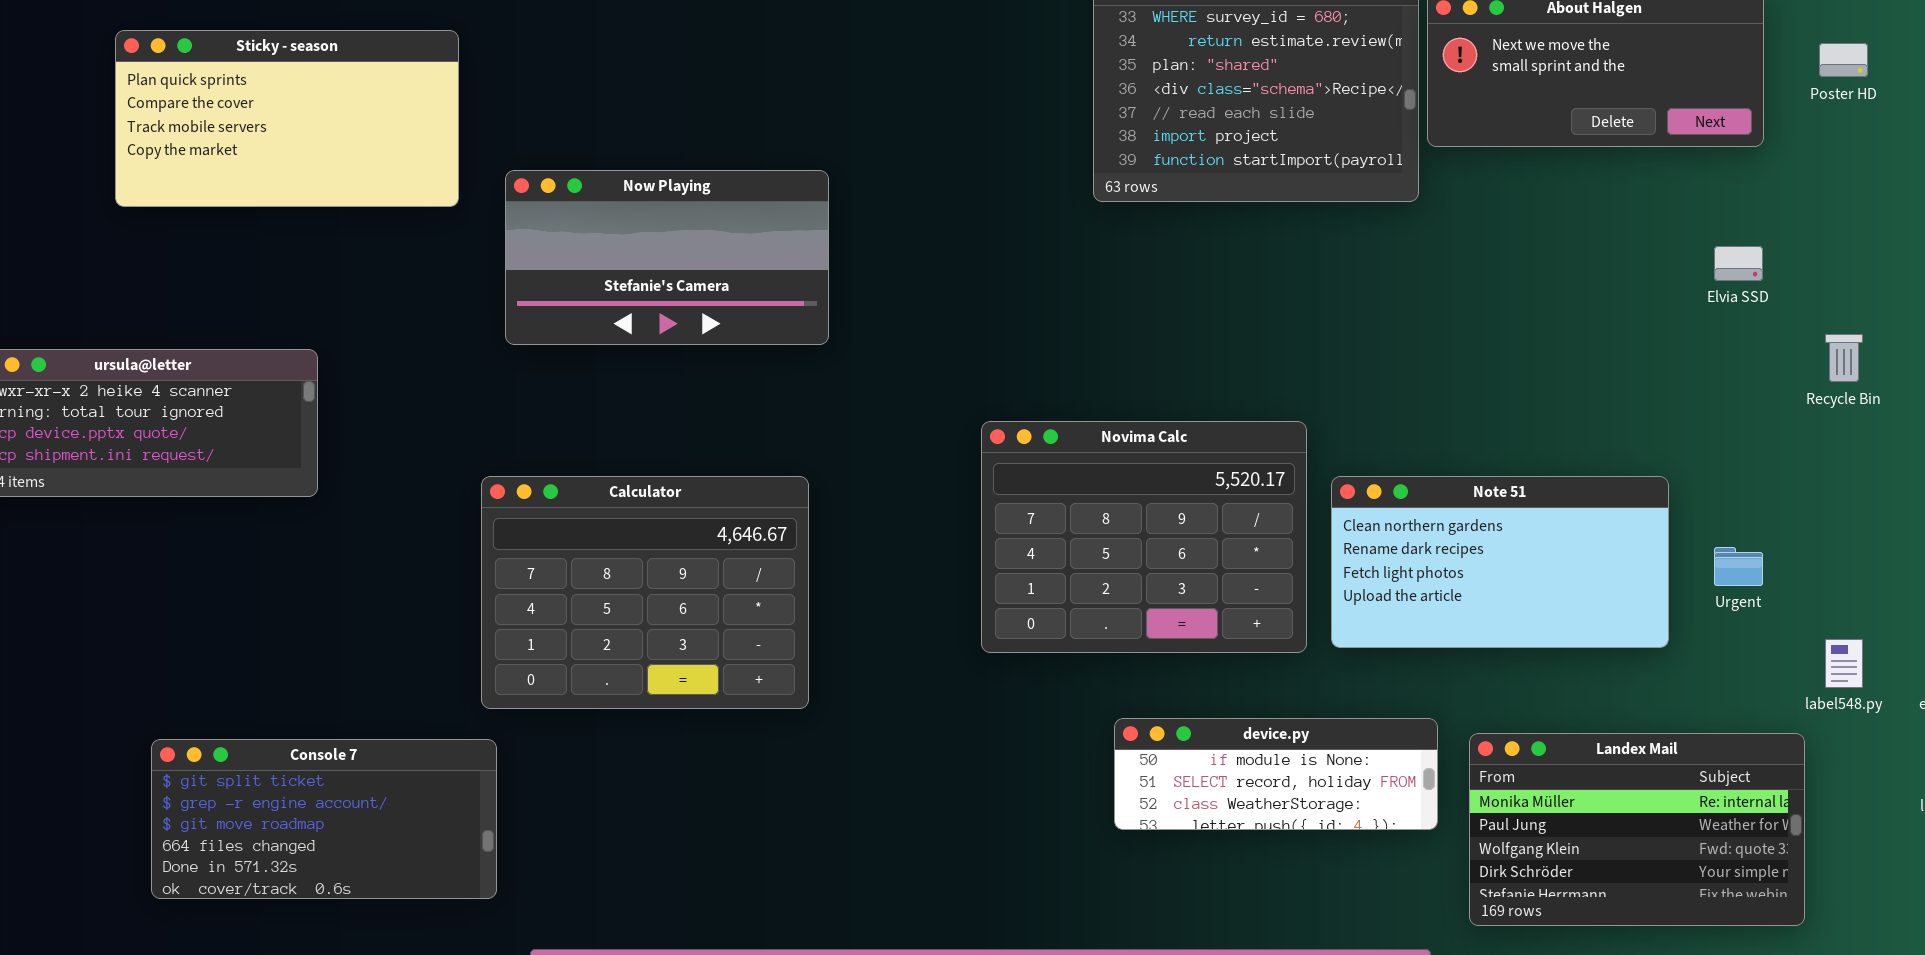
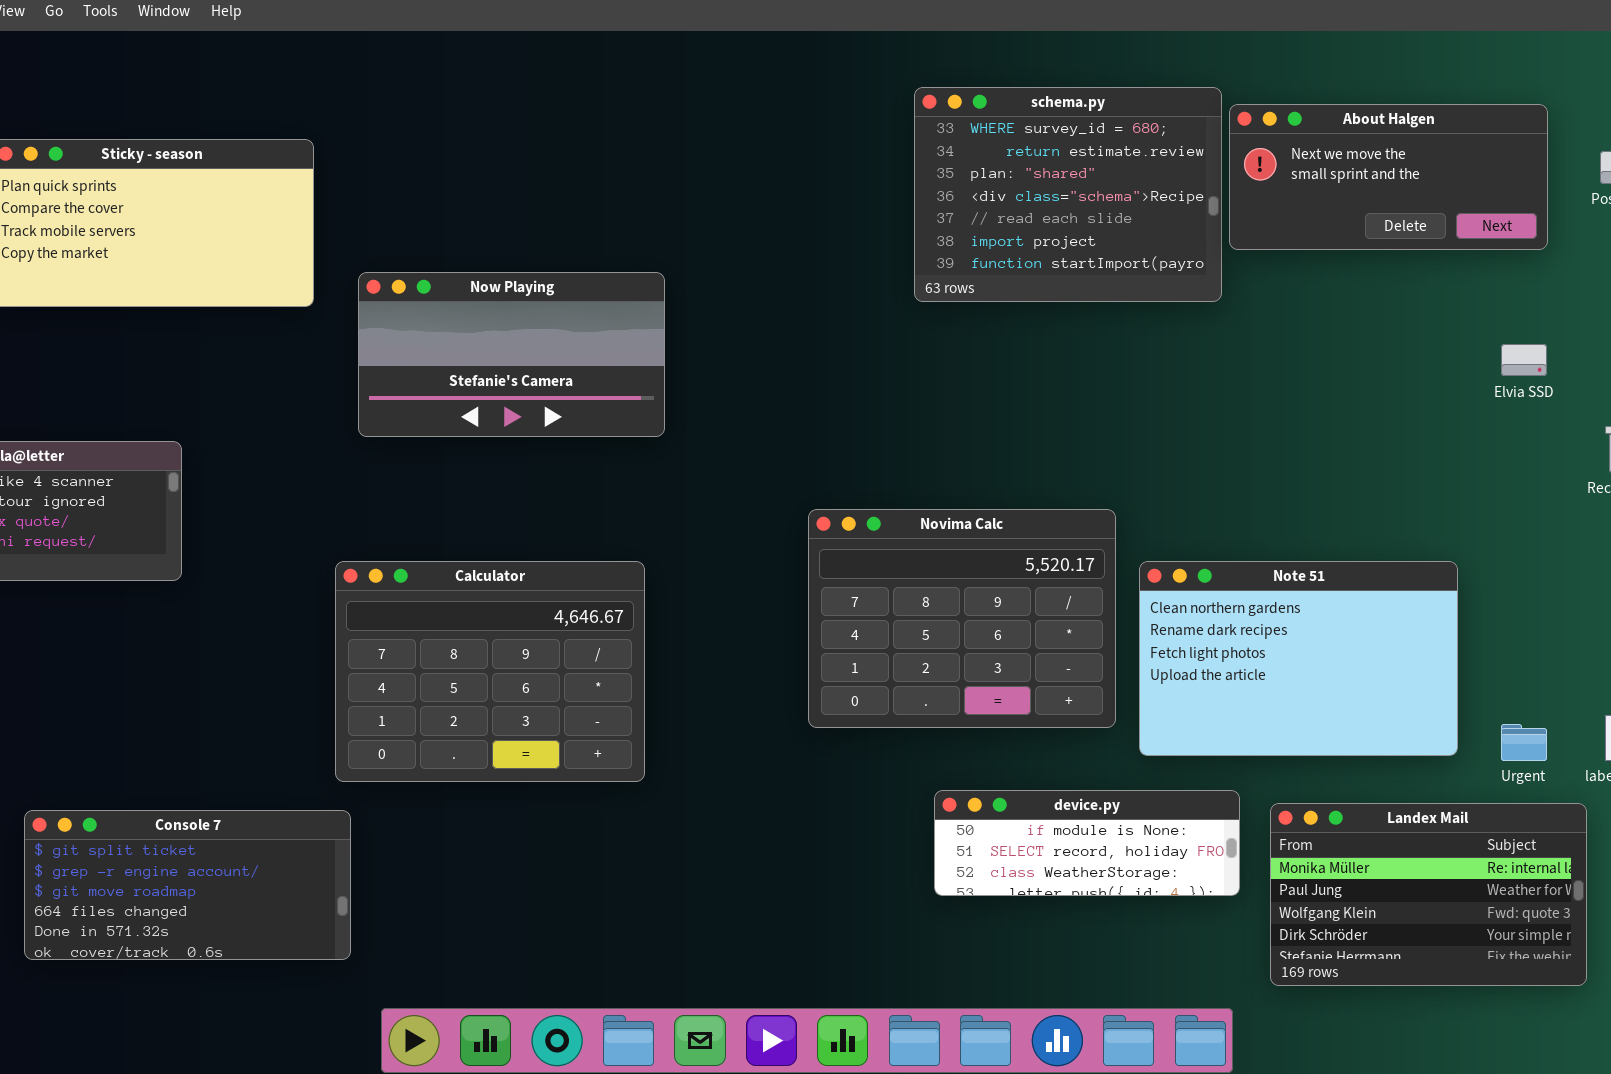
Note 51: [1331,476,1669,648] -> [1139,561,1458,756], resized
Urgent: [1714,547,1763,586] -> [1501,724,1547,761], moved

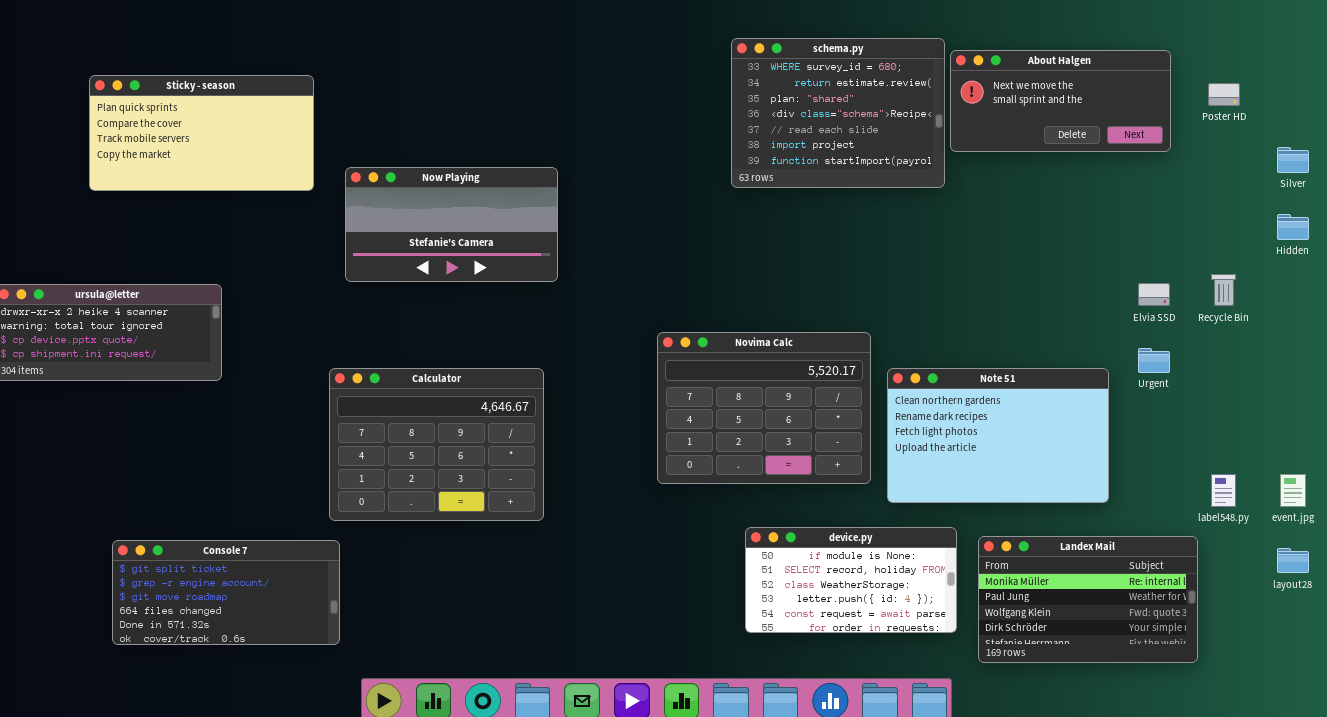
Elvia SSD: [1501,344,1547,376] -> [1138,283,1170,306], moved
Urgent: [1501,724,1547,761] -> [1138,348,1170,373], moved
device.py: [934,790,1240,896] -> [745,527,957,633], resized

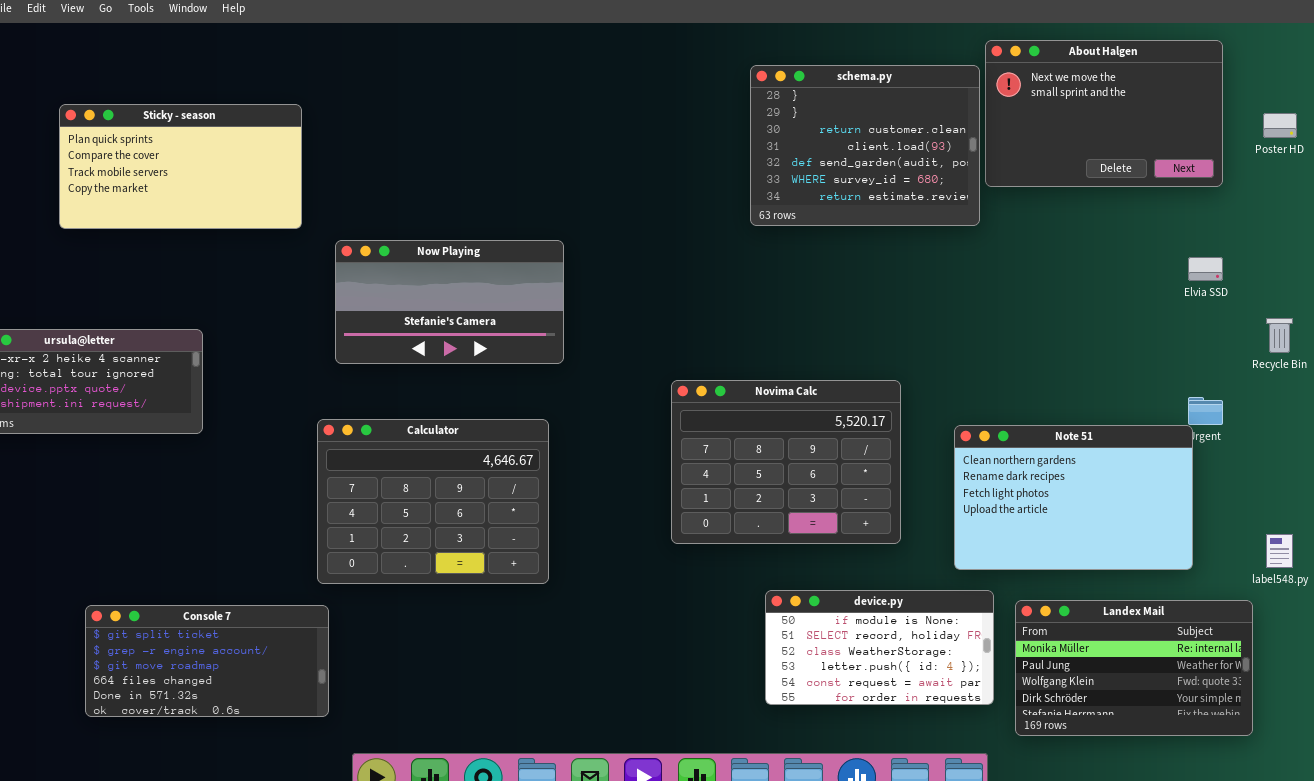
schema.py: [731,38,945,188] -> [750,65,980,226], scrolled up 5 rows
About Halgen: [950,50,1171,152] -> [985,40,1223,187], resized
Now Playing: [345,167,558,282] -> [335,240,564,364], moved
Elvia SSD: [1138,283,1170,306] -> [1188,257,1223,281], moved
Note 51: [887,368,1109,503] -> [954,425,1193,570], moved

